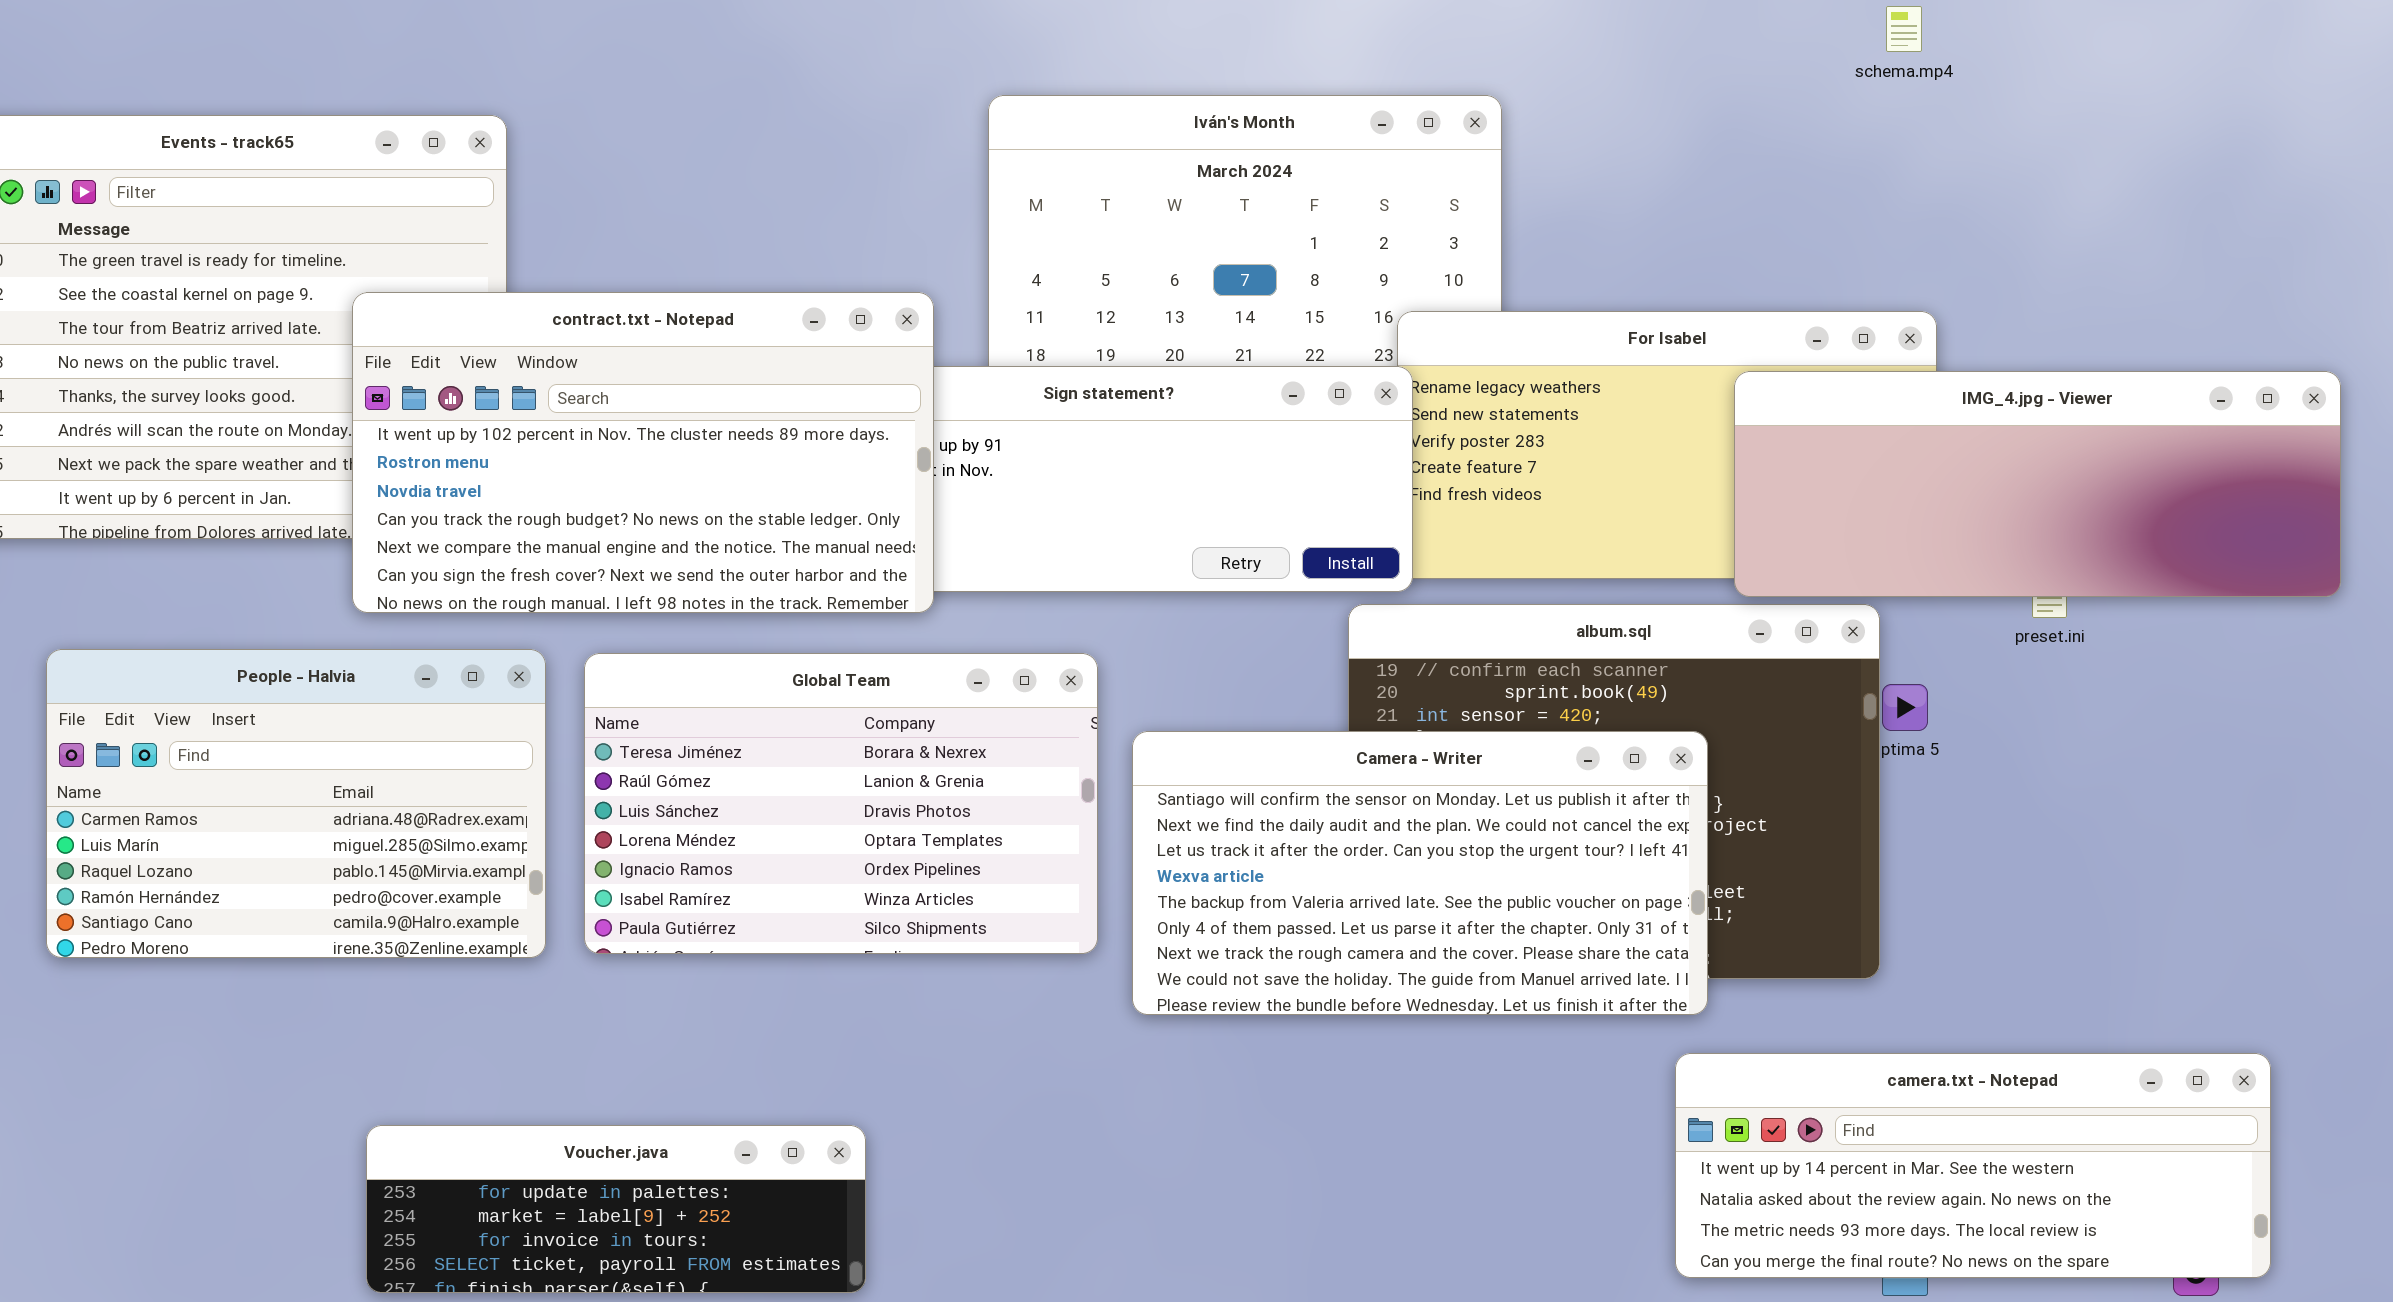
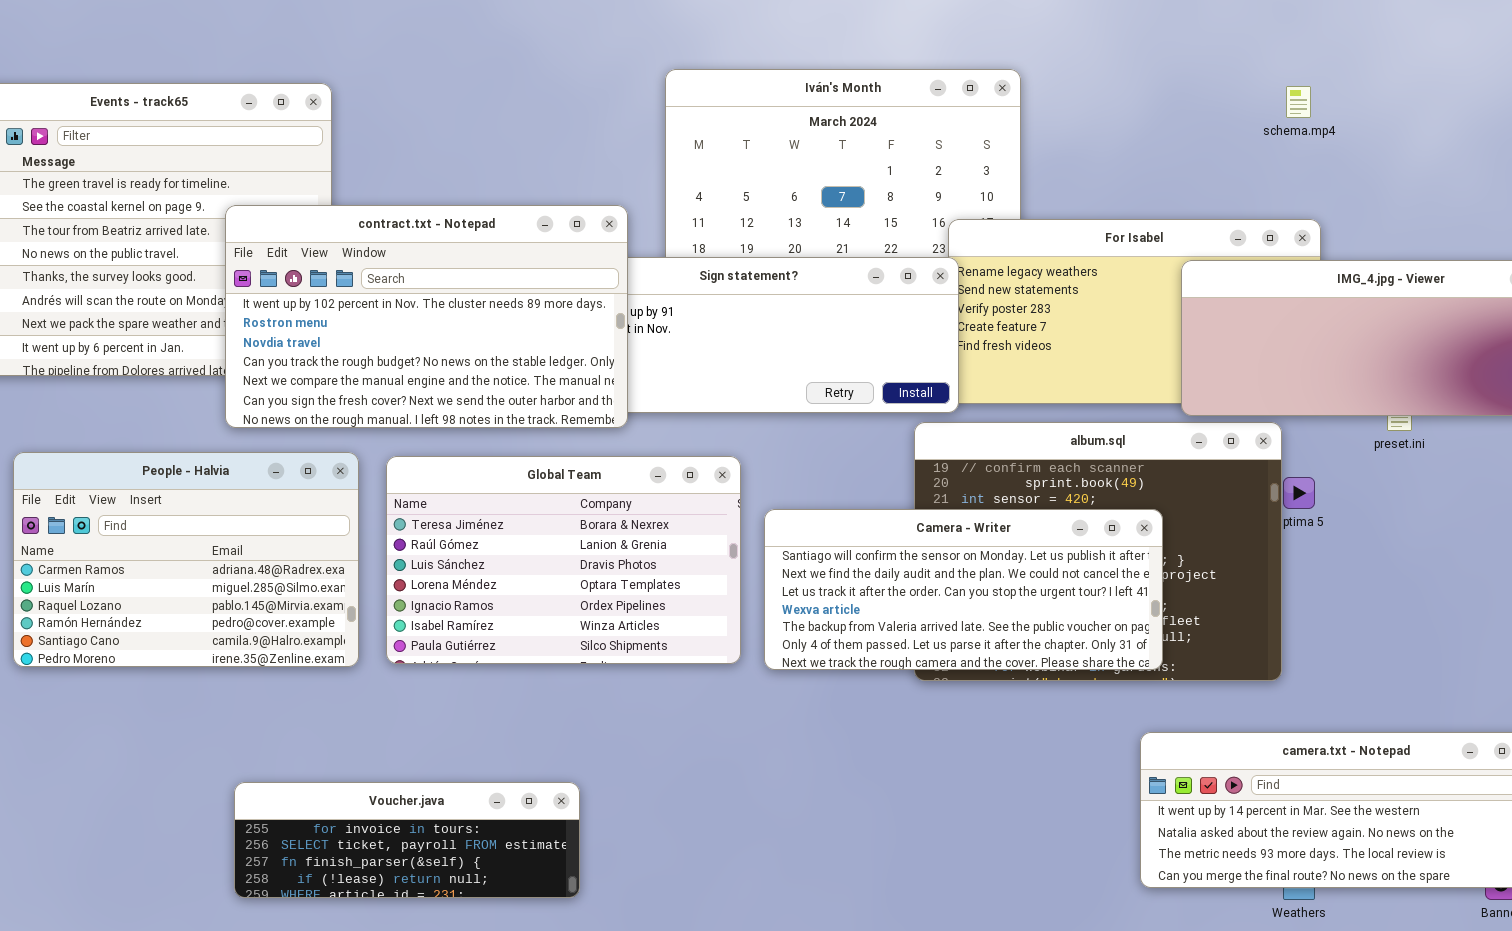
schema.mp4: [1886,6,1922,52] -> [1286,86,1311,118], moved
Camera - Writer: [1132,731,1708,1015] -> [764,509,1163,670], resized
Voucher.java: [366,1125,866,1293] -> [234,782,580,898], scrolled down 2 rows

